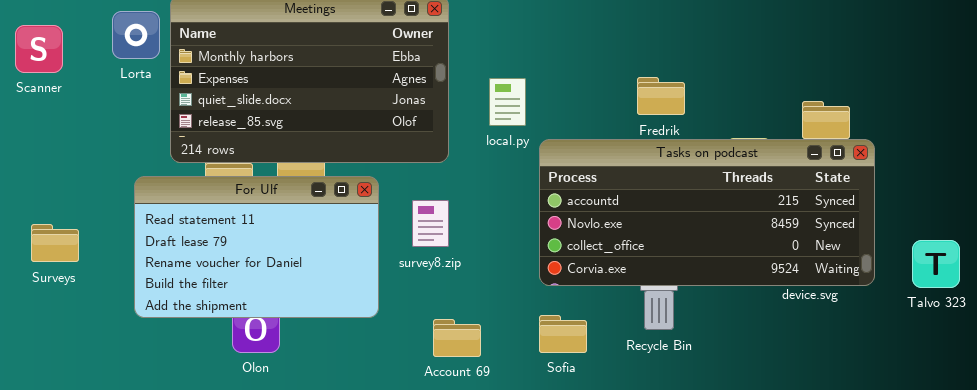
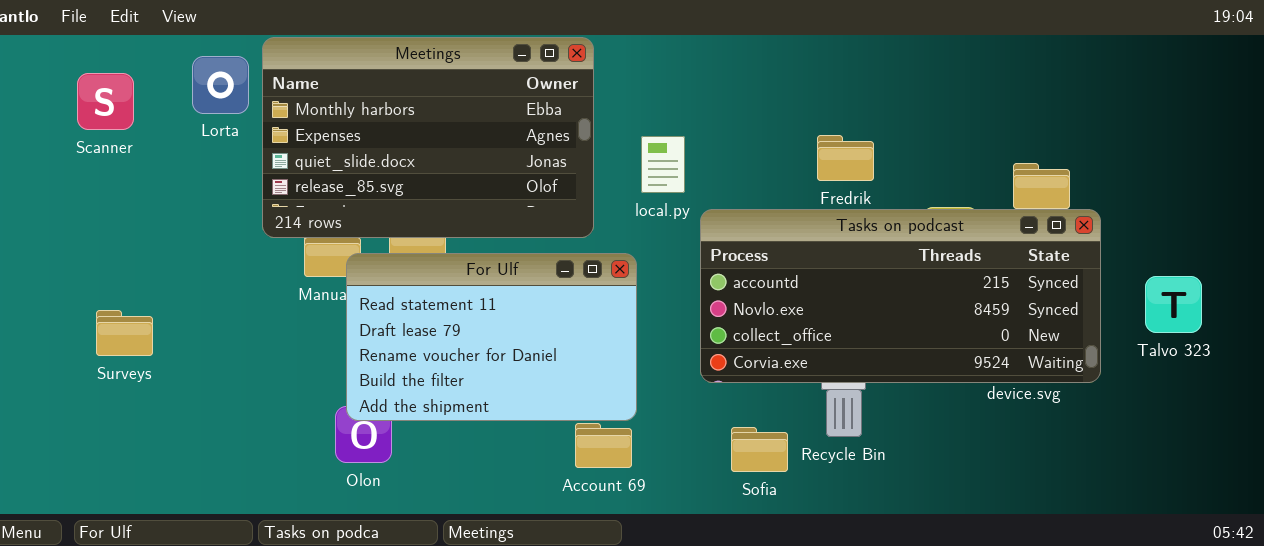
For Ulf: [134,176,379,318] -> [346,253,637,421], moved
Talvo 323: [912,240,960,288] -> [1145,276,1202,333], moved
Sofia: [539,315,587,353] -> [731,427,788,472], moved

